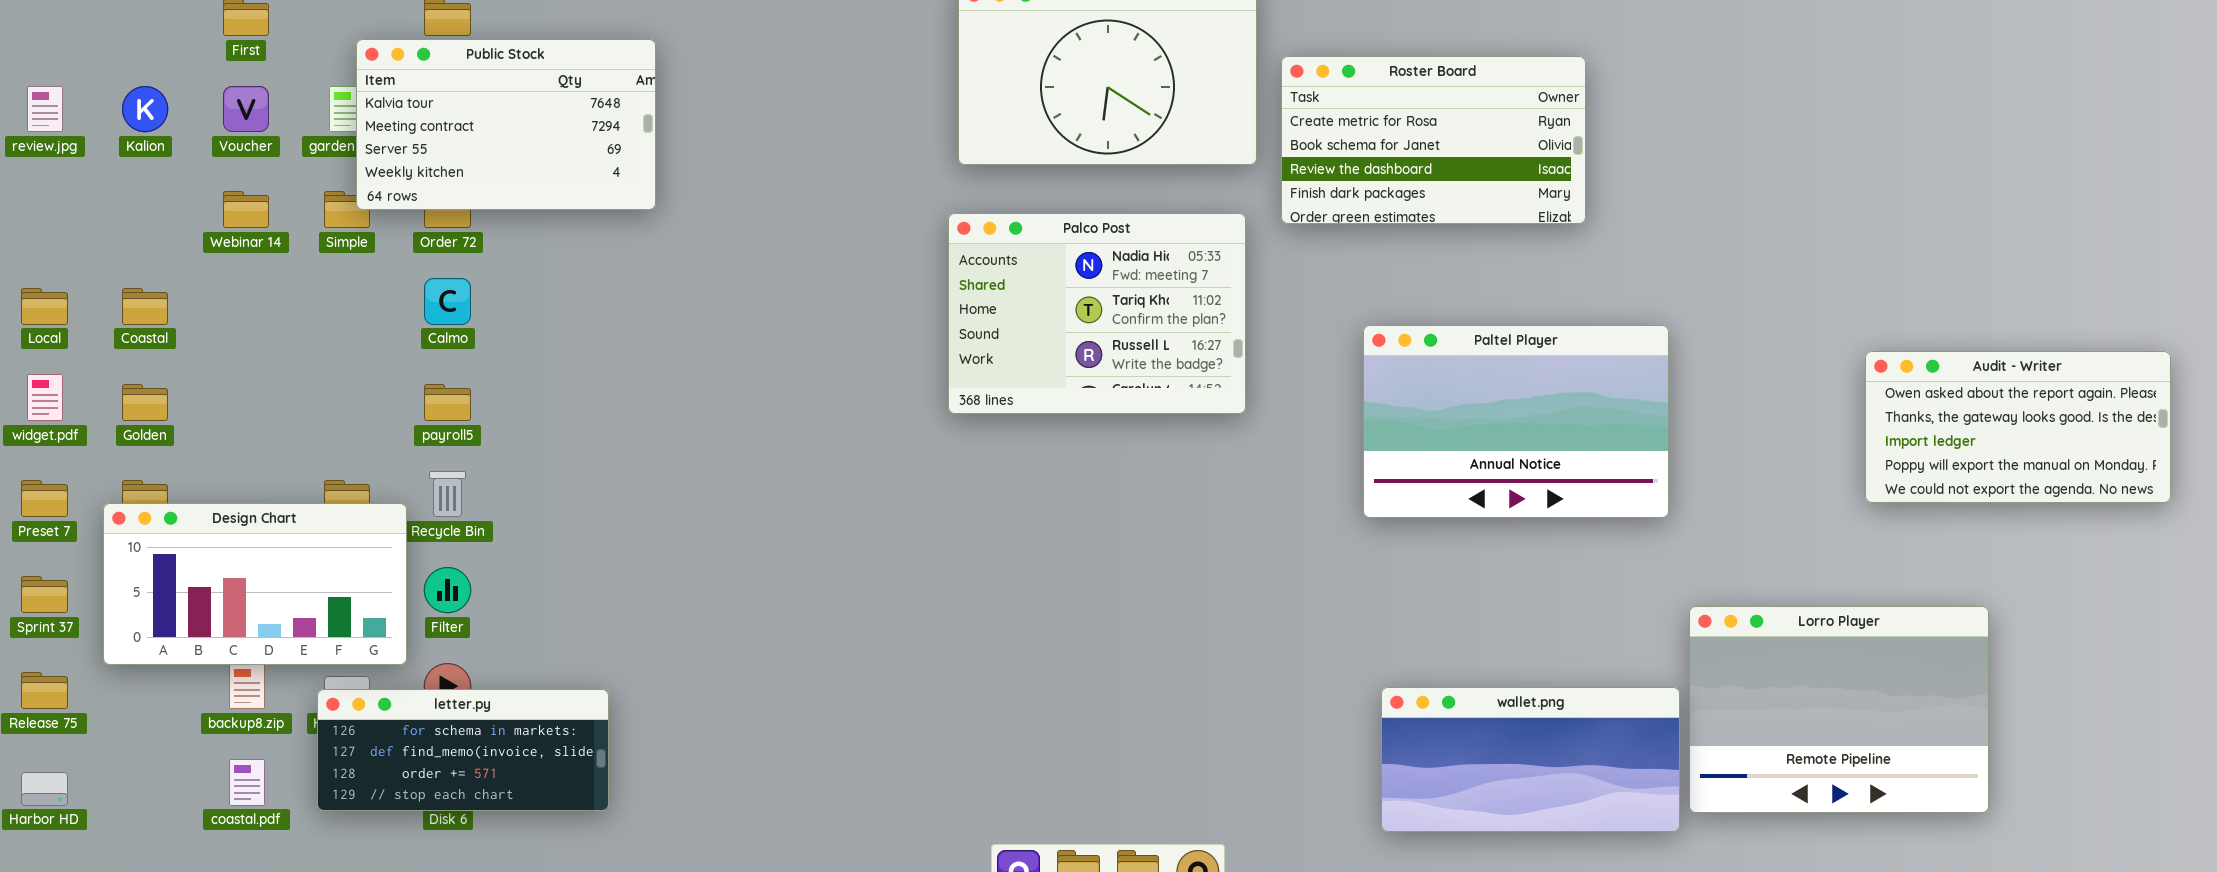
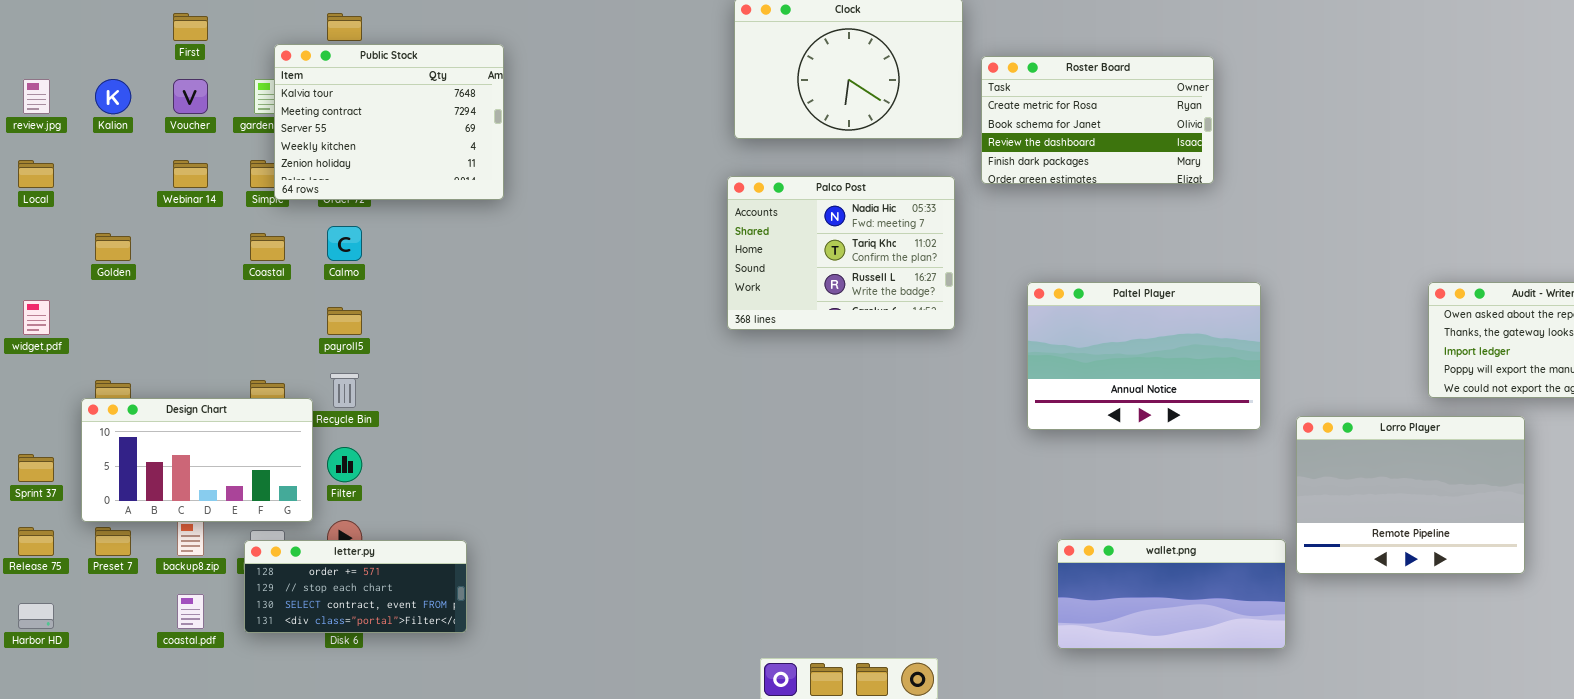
Public Stock: [356,39,656,210] -> [274,44,504,200], resized
Local: [21,288,68,325] -> [18,160,54,188], moved
Coastal: [122,288,168,325] -> [250,233,285,261], moved
Paltel Player: [1363,325,1669,518] -> [1027,282,1261,430], moved
Golden: [122,384,168,421] -> [95,233,131,261], moved
Preset 7: [21,480,68,517] -> [95,527,131,556], moved
Lorro Player: [1689,606,1989,813] -> [1296,416,1525,574], moved
letter.py: [317,689,609,811] -> [244,540,467,633], scrolled down 2 rows

